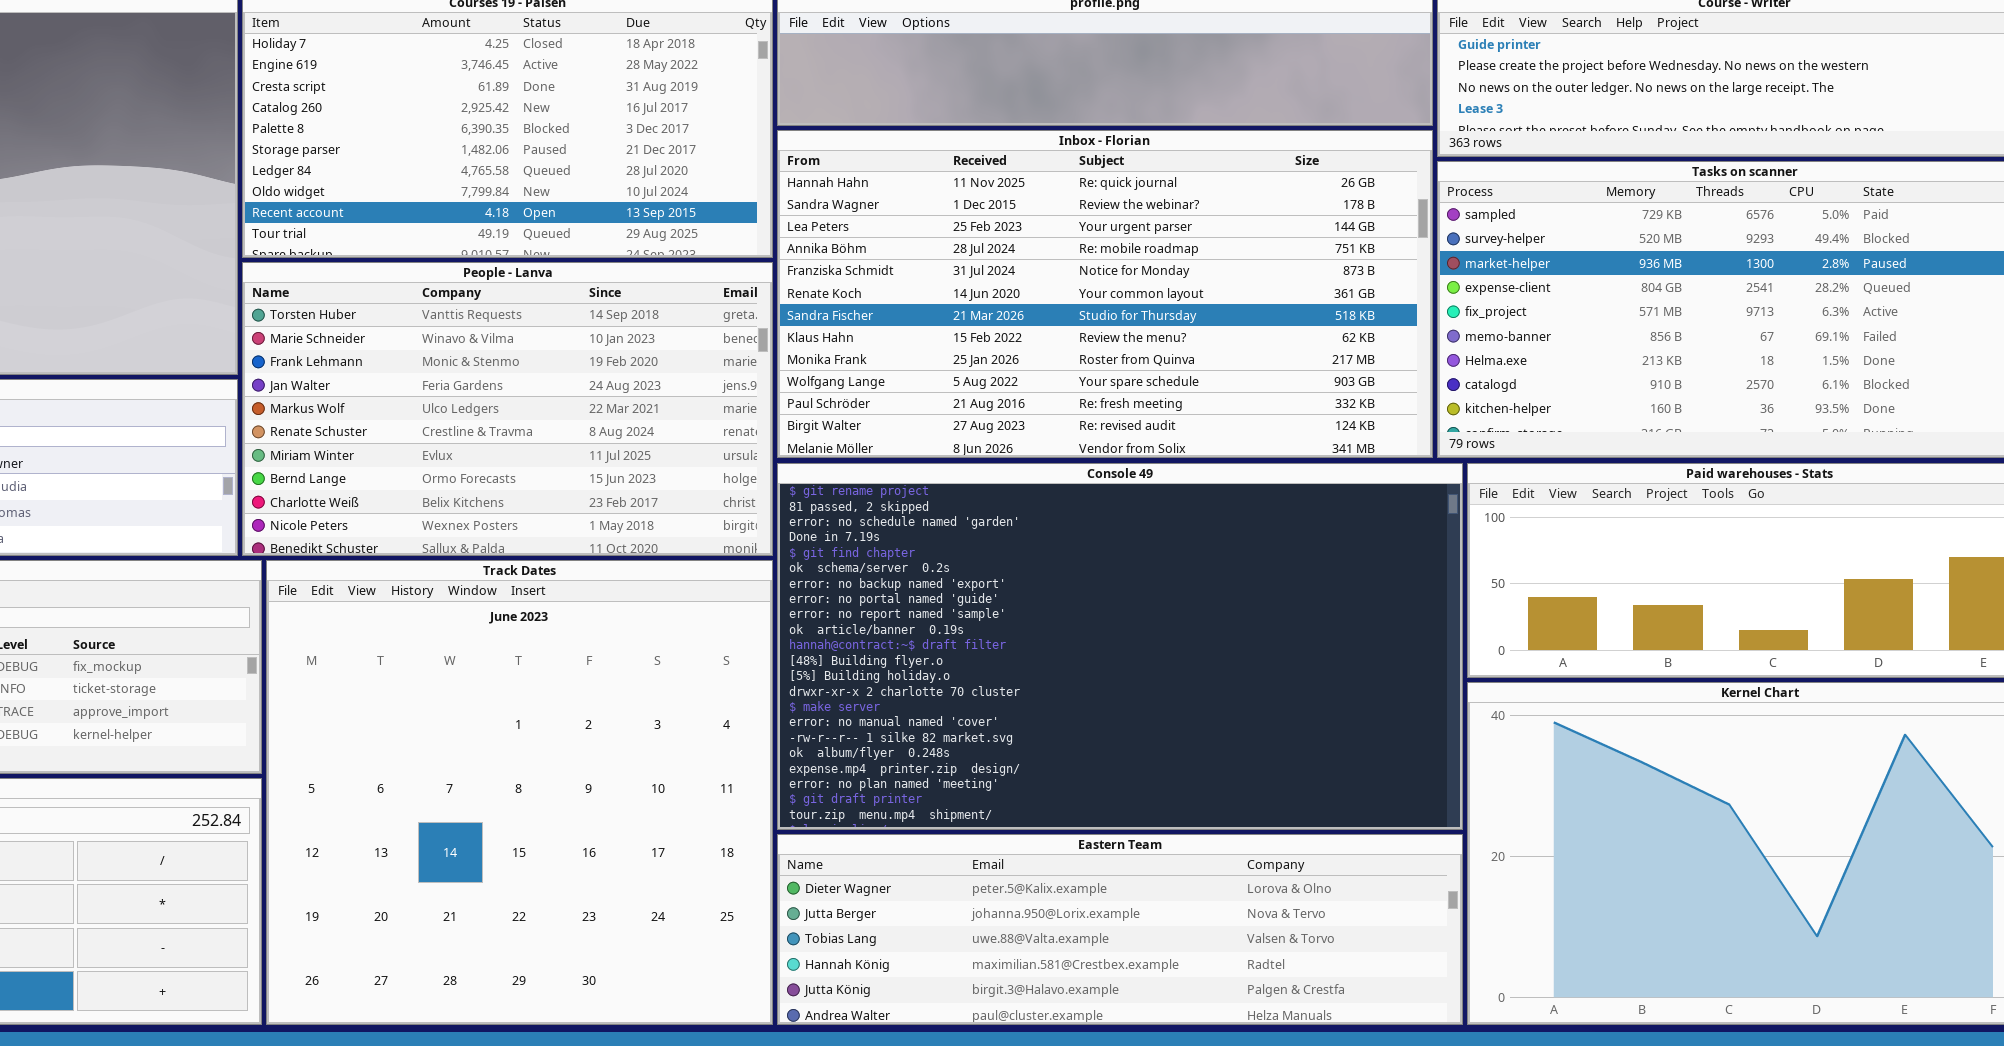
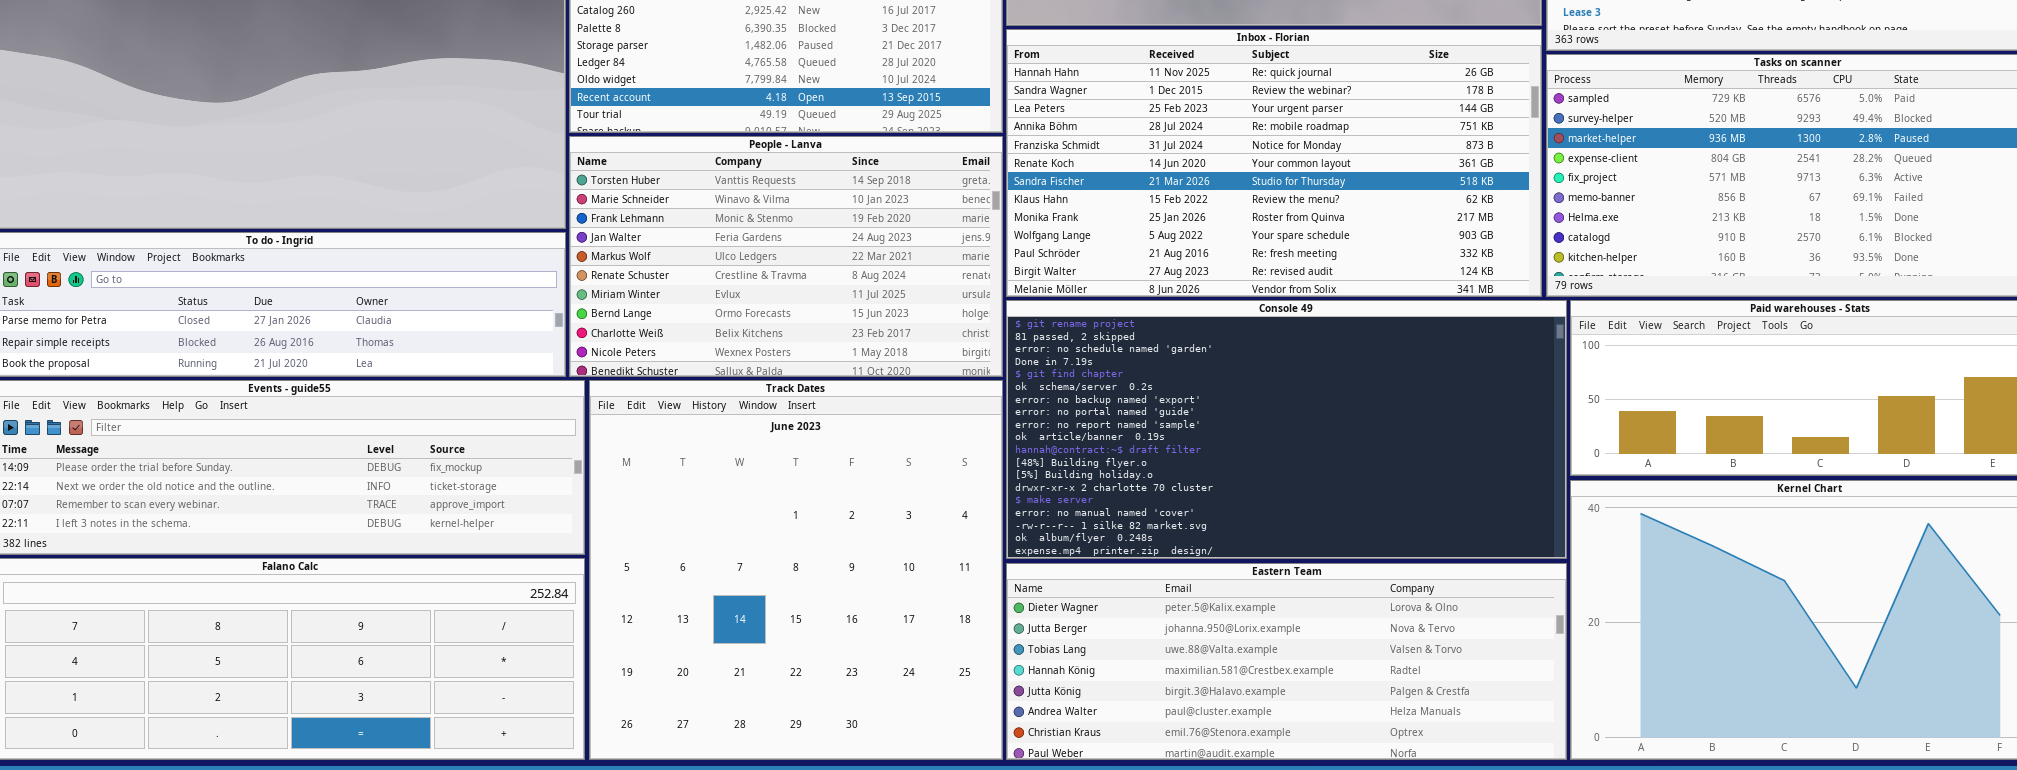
Console 49: [777,463,1463,830] -> [1006,300,1567,559], resized
Eastern Team: [777,834,1463,1025] -> [1006,563,1567,760], resized

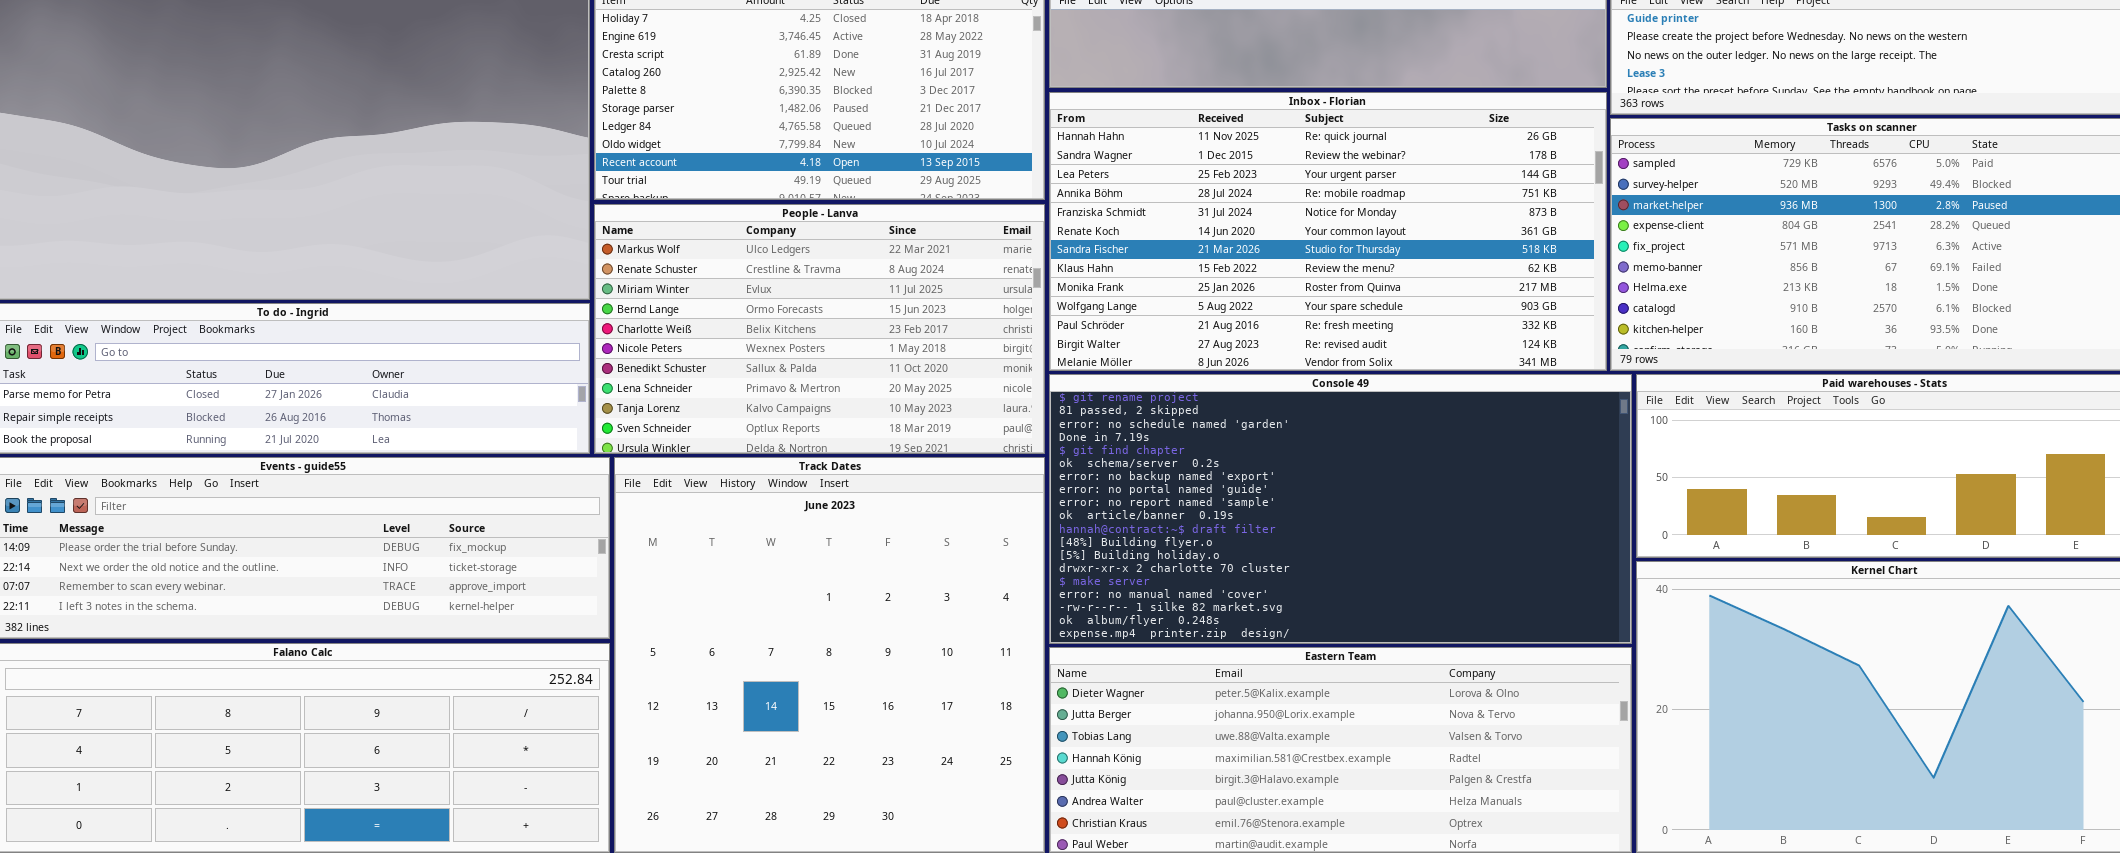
People - Lanva: [569,136,1003,377] -> [594,204,1045,454], scrolled down 4 rows

